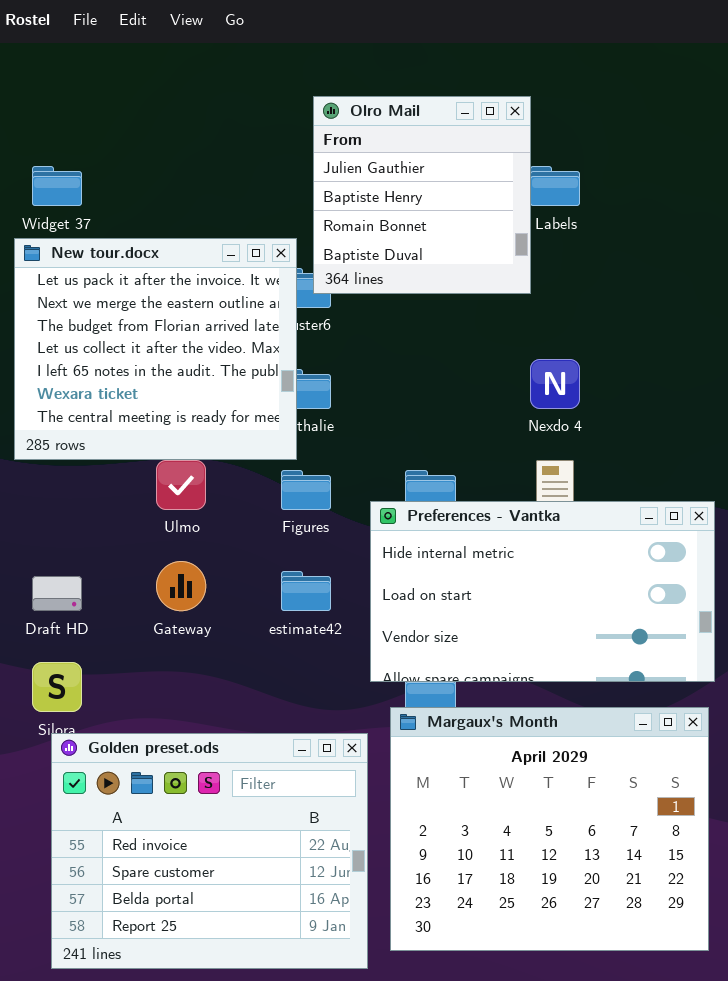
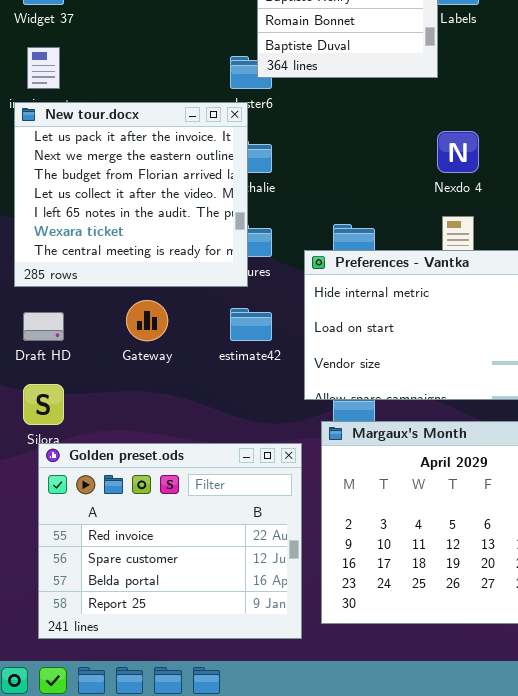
New tour.docx: [14,238,297,460] -> [14,102,248,287], moved

